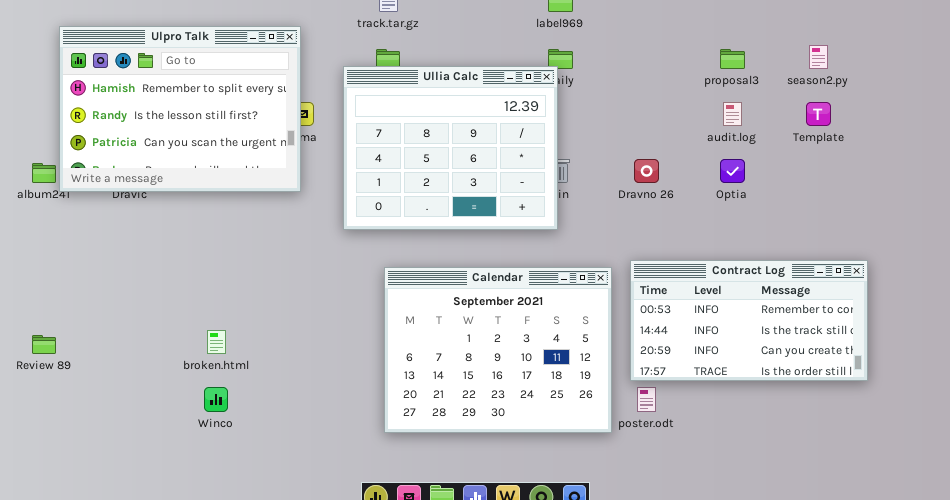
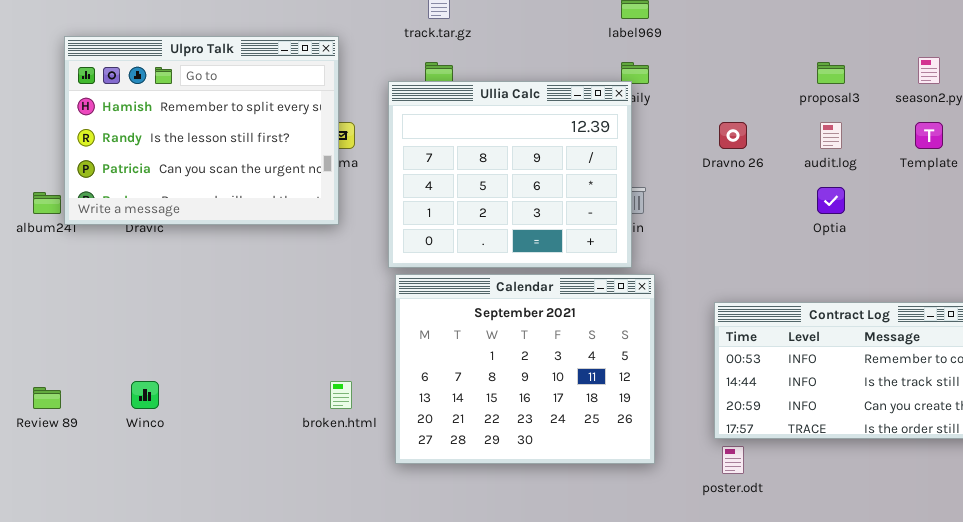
Dravno 26: [634,159,659,183] -> [719,122,747,149], moved
Calendar: [384,267,612,433] -> [395,274,655,464], moved
broken.html: [207,330,226,354] -> [330,381,352,409], moved
Winco: [204,387,228,412] -> [131,381,159,409], moved

